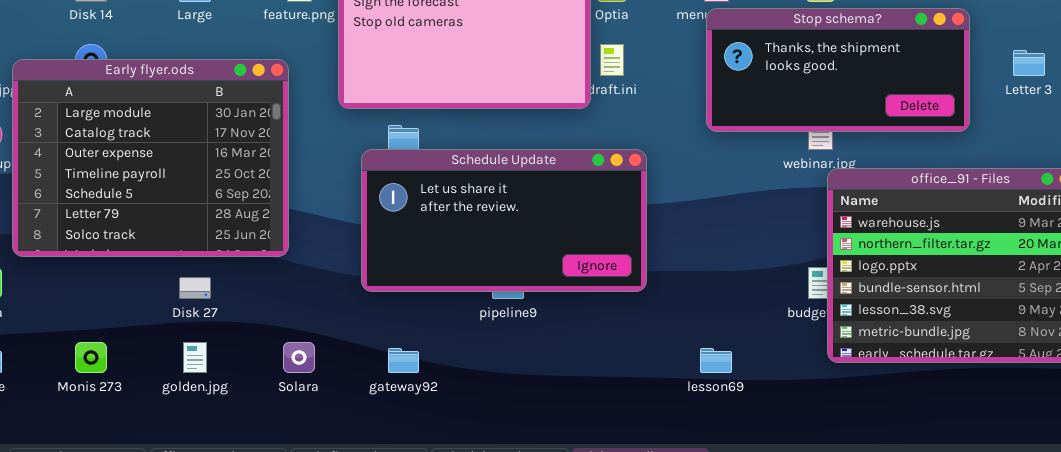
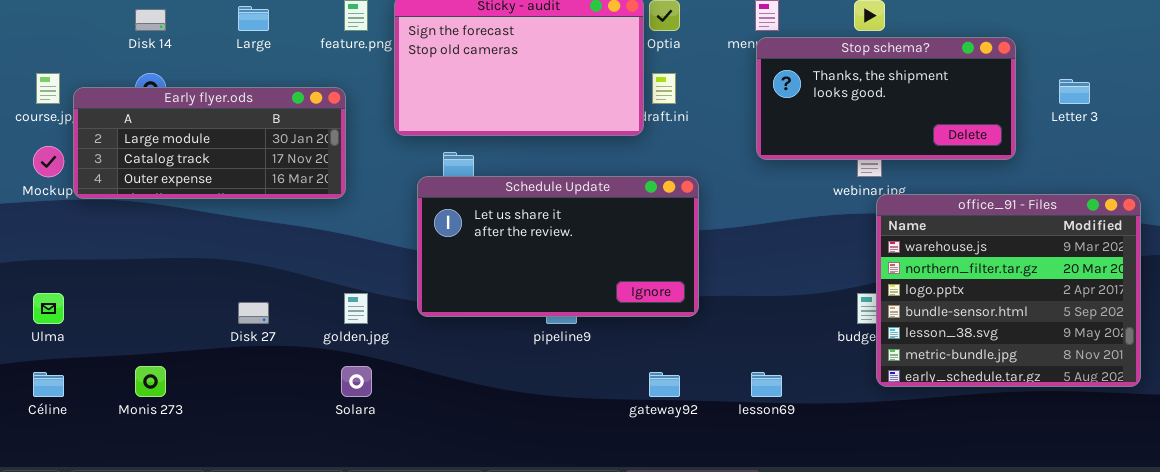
Early flyer.ods: [12,59,289,257] -> [73,87,346,199], resized
golden.jpg: [183,342,207,373] -> [344,293,368,324], moved
gateway92: [388,348,419,373] -> [649,372,680,397], moved

